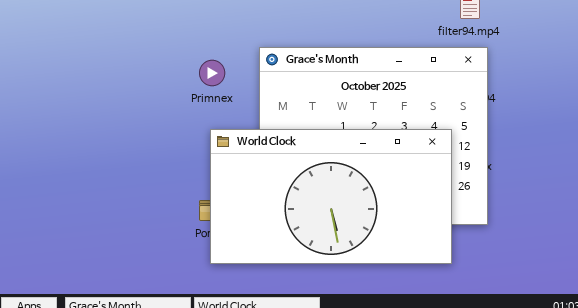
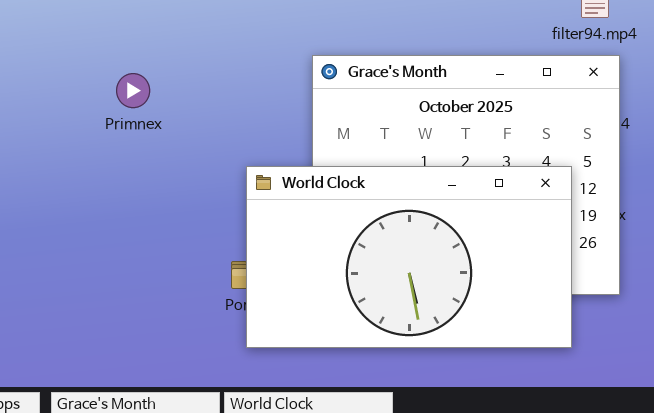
Primnex: [199,60,225,86] -> [116,73,150,108], moved

